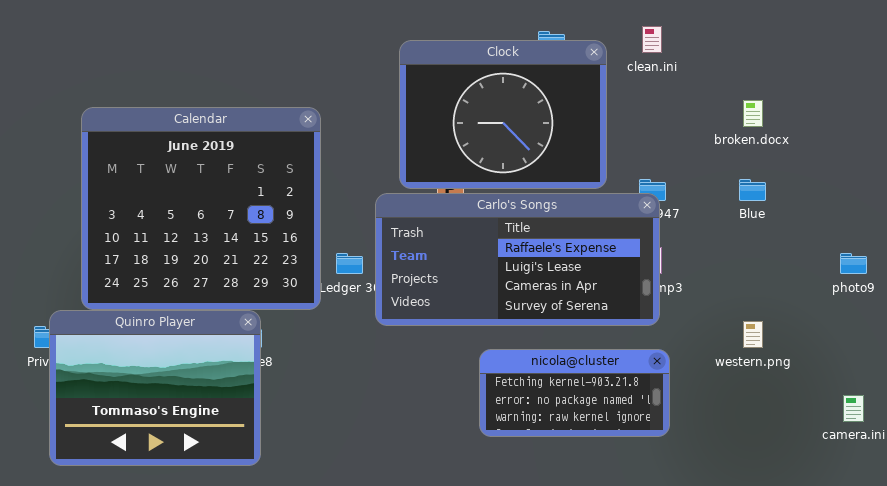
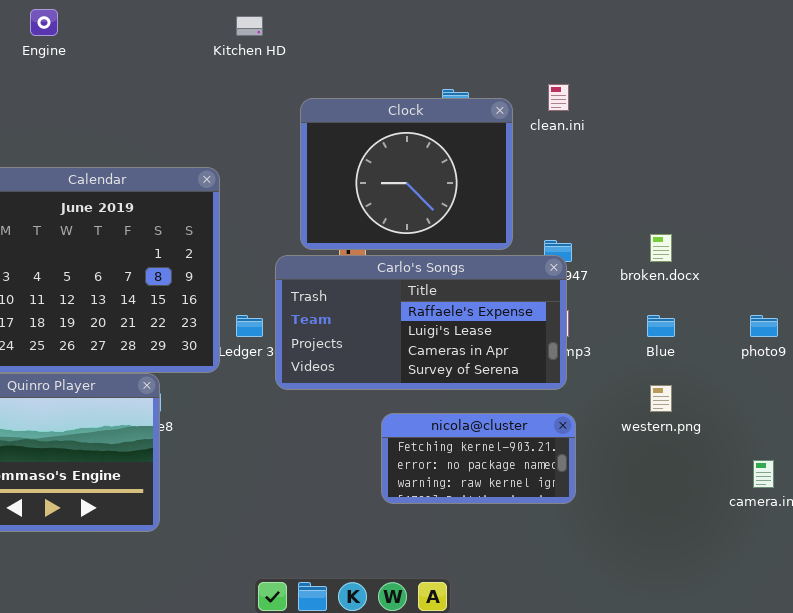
broken.docx: [743,100,763,127] -> [650,234,672,262], moved
Blue: [739,179,766,201] -> [647,315,675,337], moved

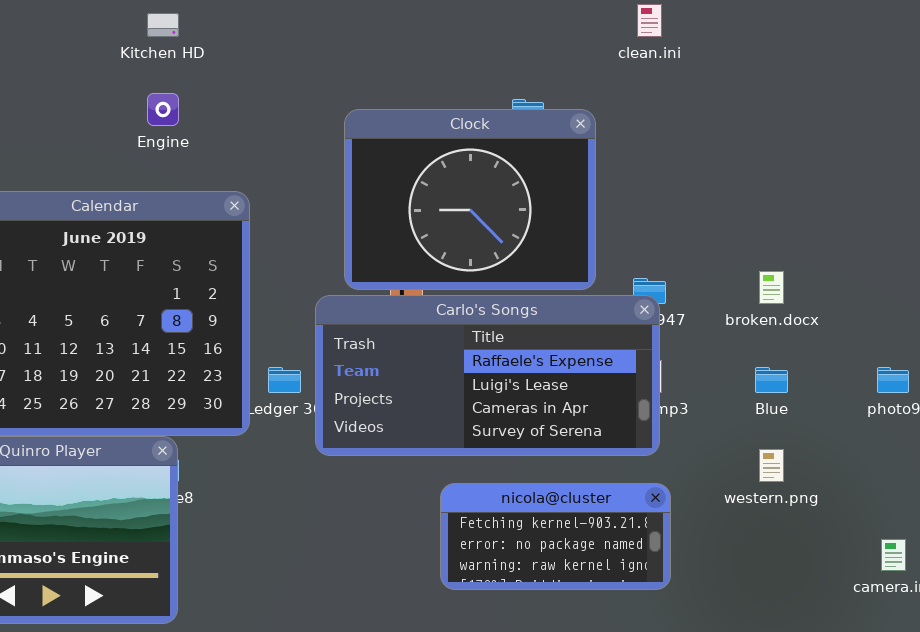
Engine: [30,9,58,36] -> [147,93,179,126], moved
Kitchen HD: [236,16,263,36] -> [147,13,179,37], moved
clean.ini: [548,84,569,111] -> [637,4,662,37], moved

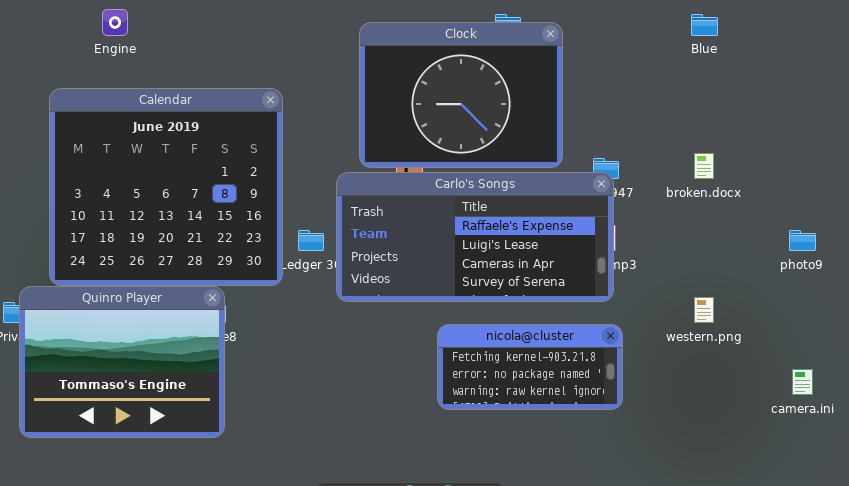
Engine: [147,93,179,126] -> [102,9,128,36], moved
Blue: [755,367,788,393] -> [691,14,718,36], moved

